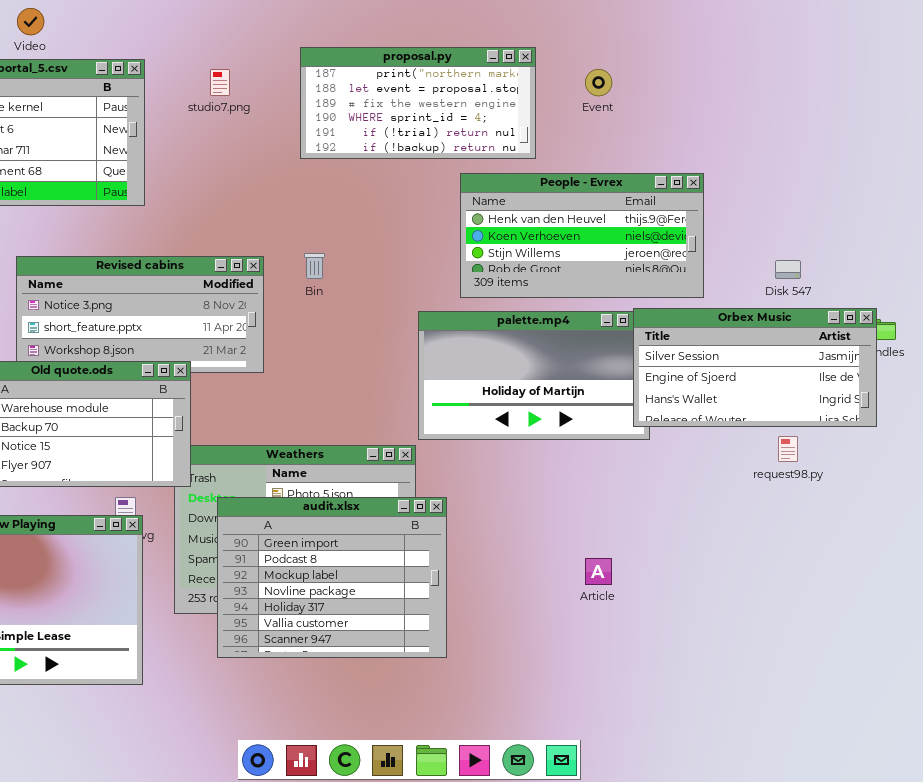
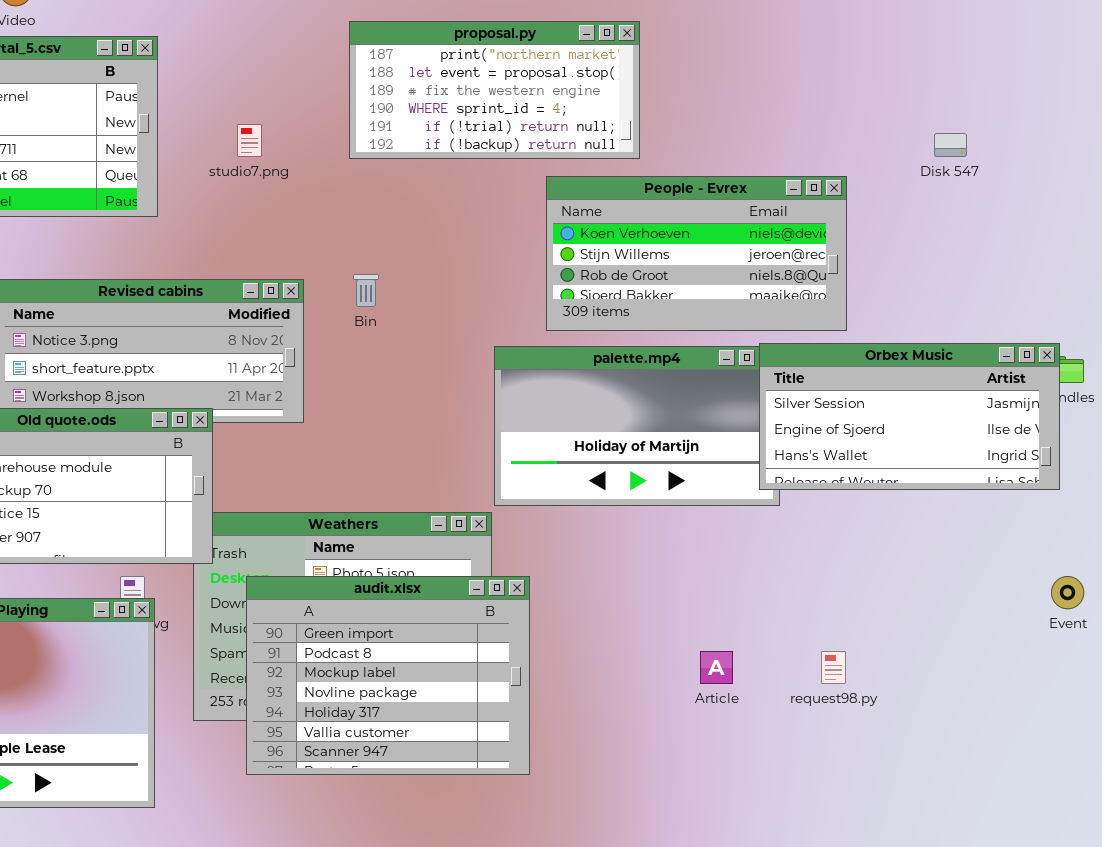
studio7.png: [210,69,230,96] -> [237,124,262,157], moved
Event: [585,69,612,96] -> [1051,576,1084,609], moved
People - Evrex: [460,173,704,298] -> [546,176,847,331], scrolled down 1 row
Disk 547: [775,260,801,279] -> [934,133,967,157], moved
request98.py: [778,436,798,462] -> [821,651,846,684], moved

